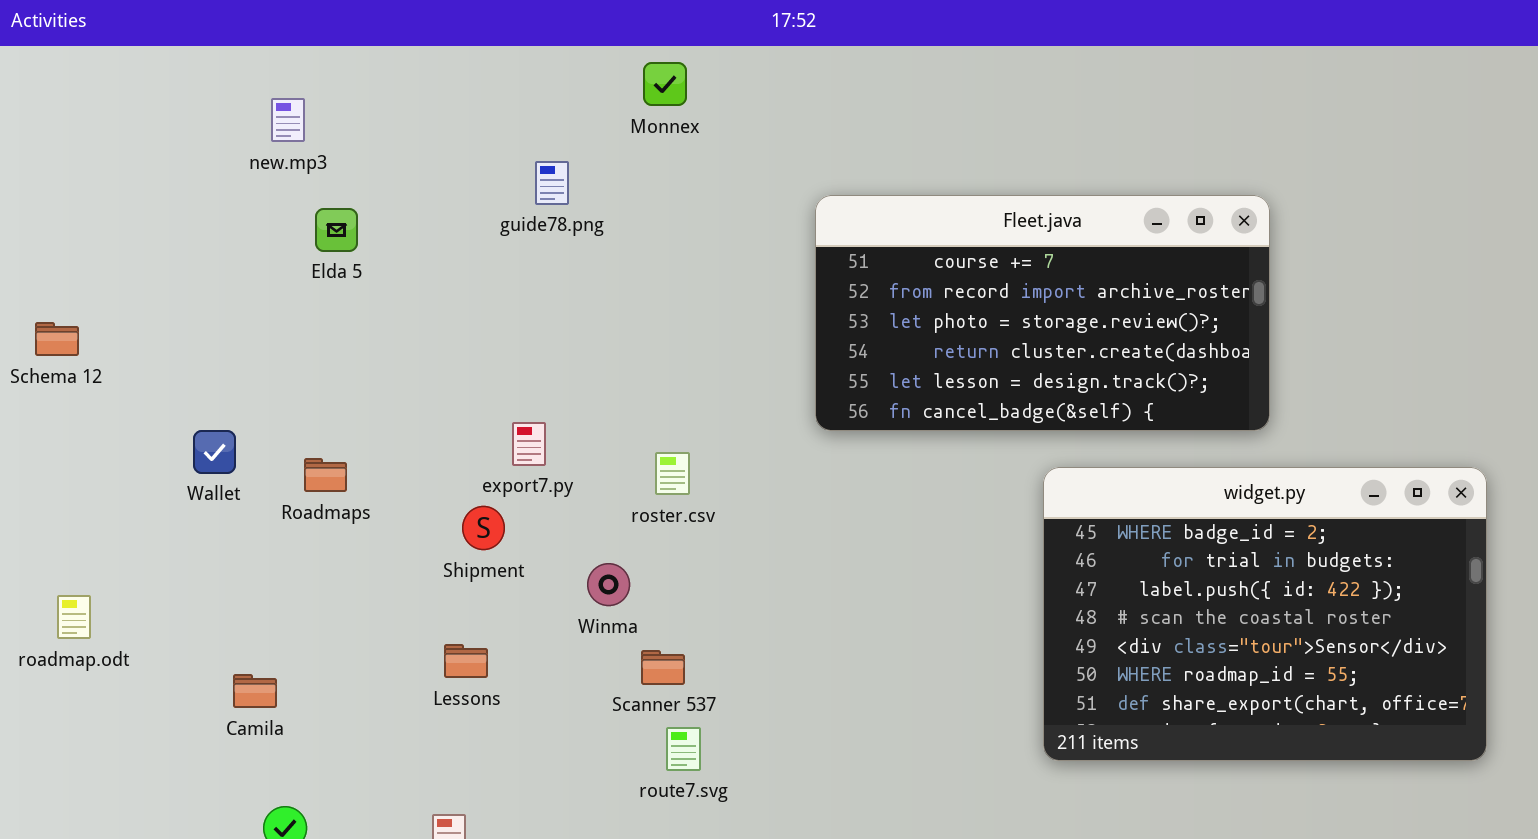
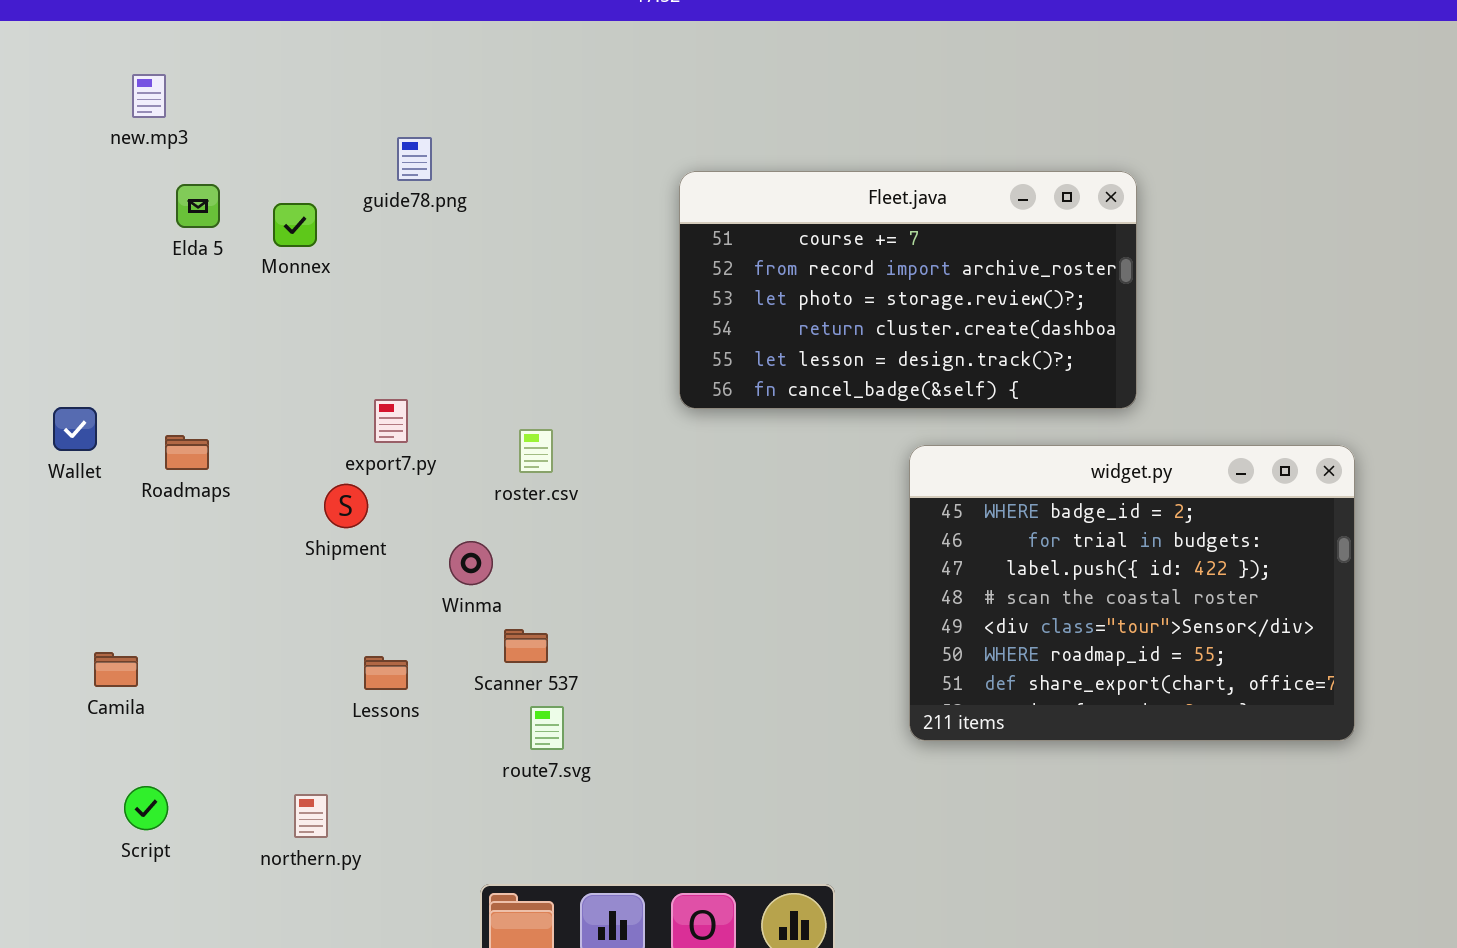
Monnex: [643,62,687,106] -> [273,203,317,247], moved
Lessons: [444,644,488,678] -> [364,656,408,690], moved

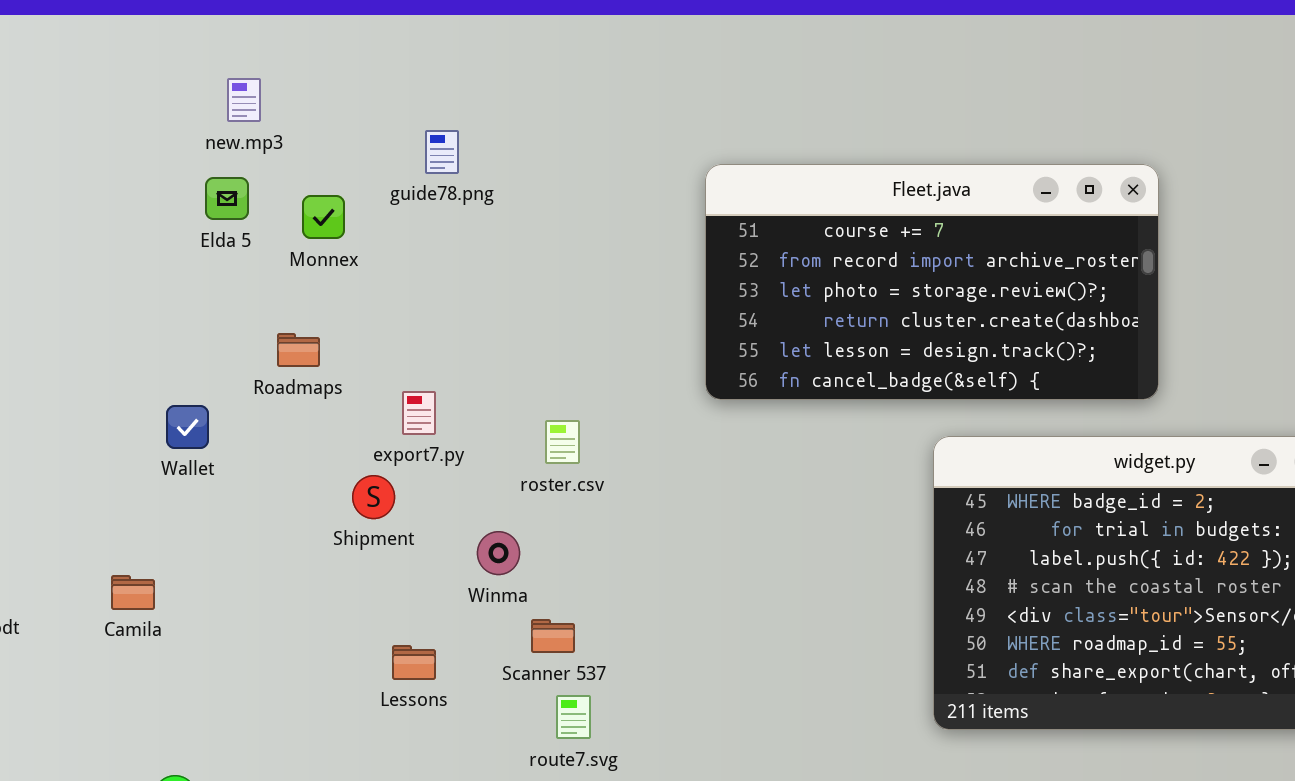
new.mp3: [132,74,166,118] -> [227,78,261,122], moved
Wallet: [53,407,97,451] -> [166,405,209,449], moved
Roadmaps: [165,435,209,470] -> [277,333,320,367], moved
Camila: [94,652,138,687] -> [111,575,155,610], moved

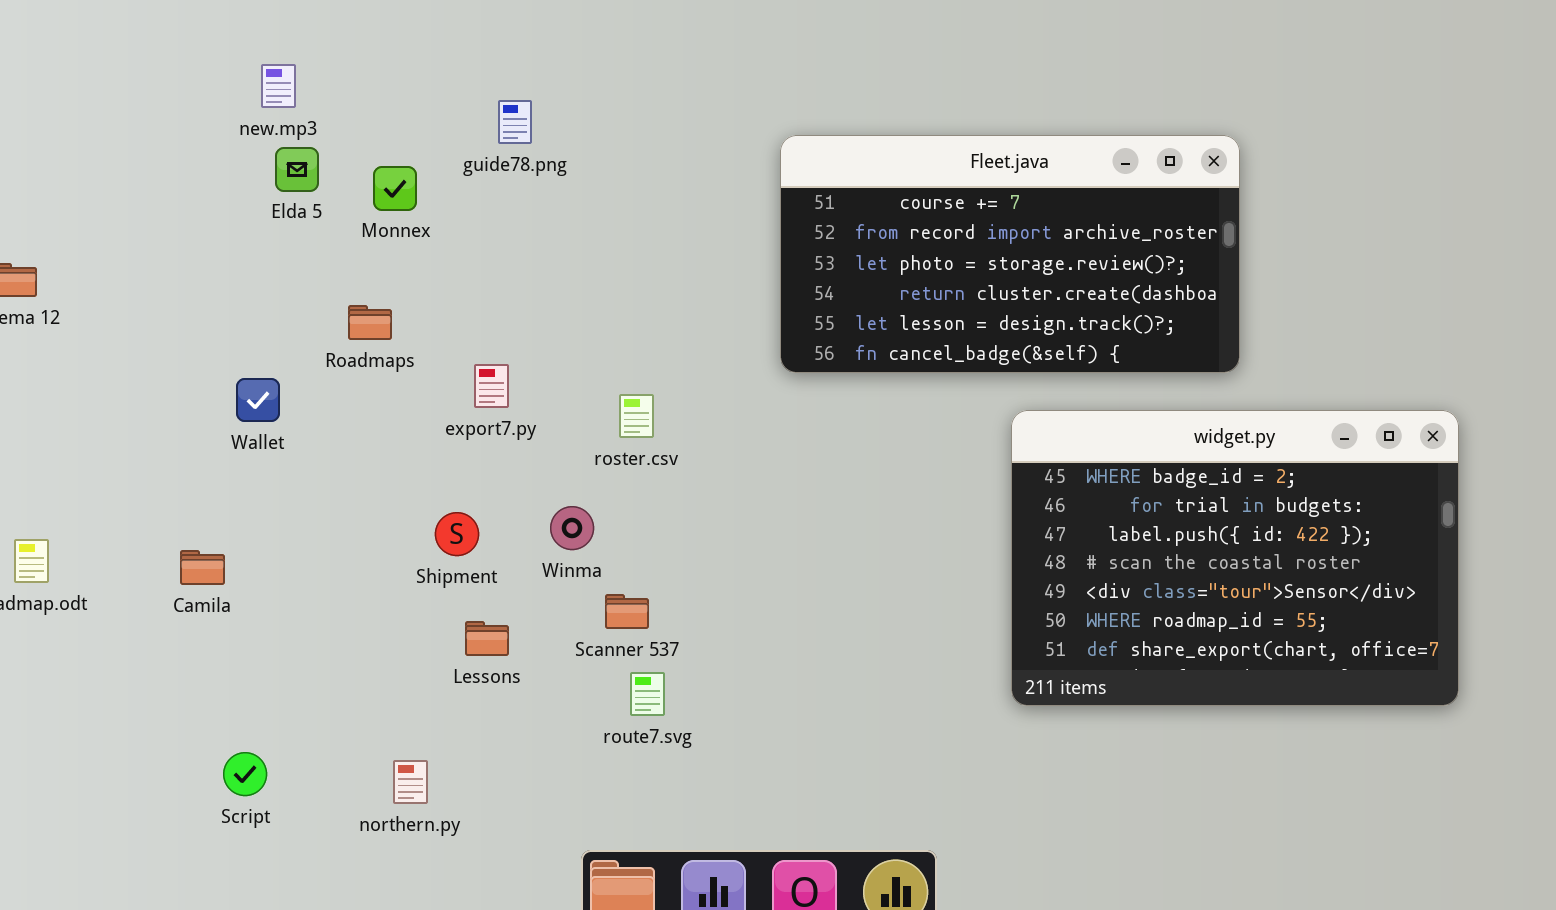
new.mp3: [227,78,261,122] -> [261,64,296,108], moved
Shipment: [352,475,395,519] -> [435,512,479,556], moved

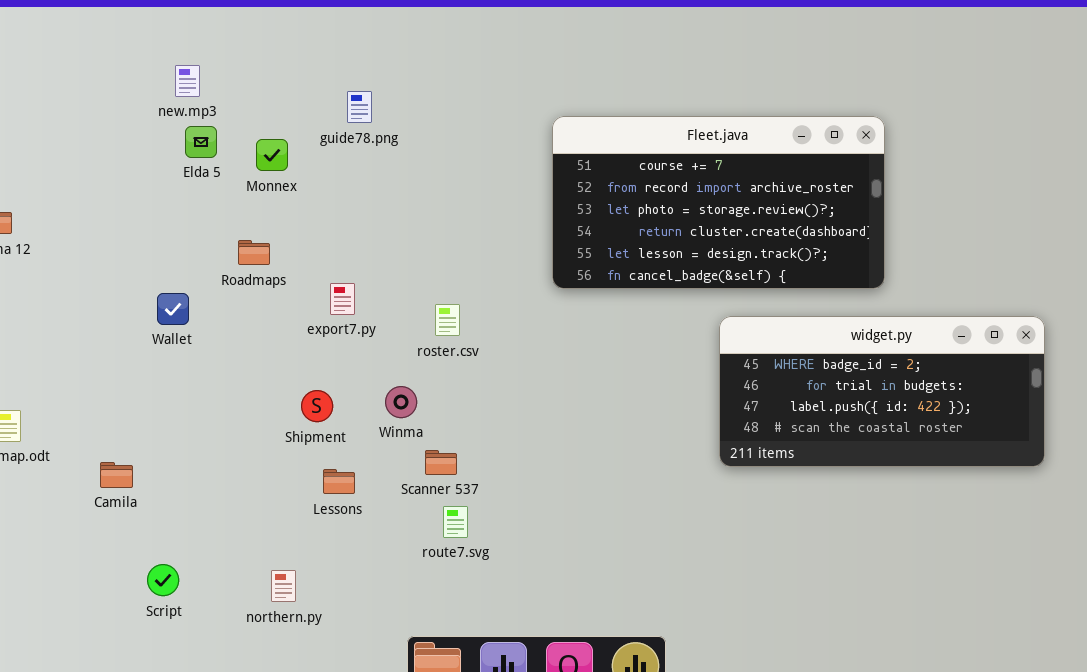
widget.py: [1011,410,1459,706] -> [719,316,1045,467], resized
Camila: [180,550,225,585] -> [100,462,133,488], moved

